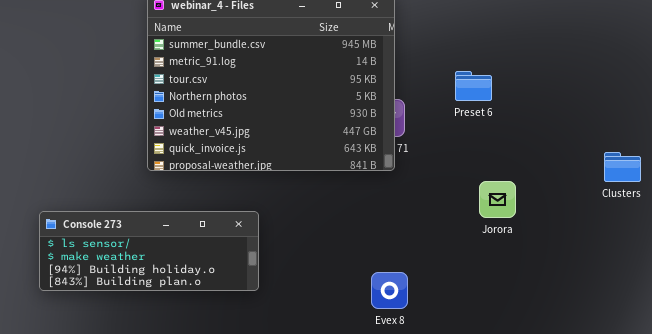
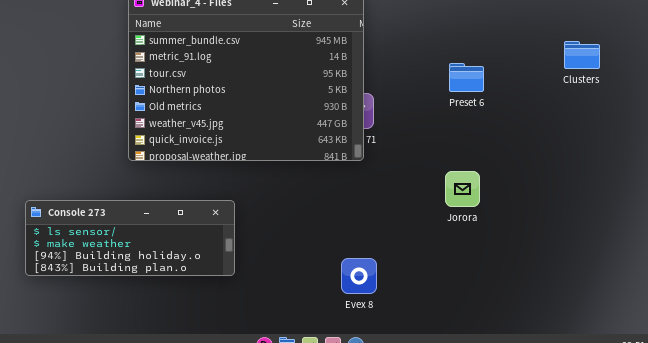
Preset 6: [455,71,492,101] -> [449,63,484,92], moved
Clusters: [604,152,641,182] -> [564,41,600,69], moved

